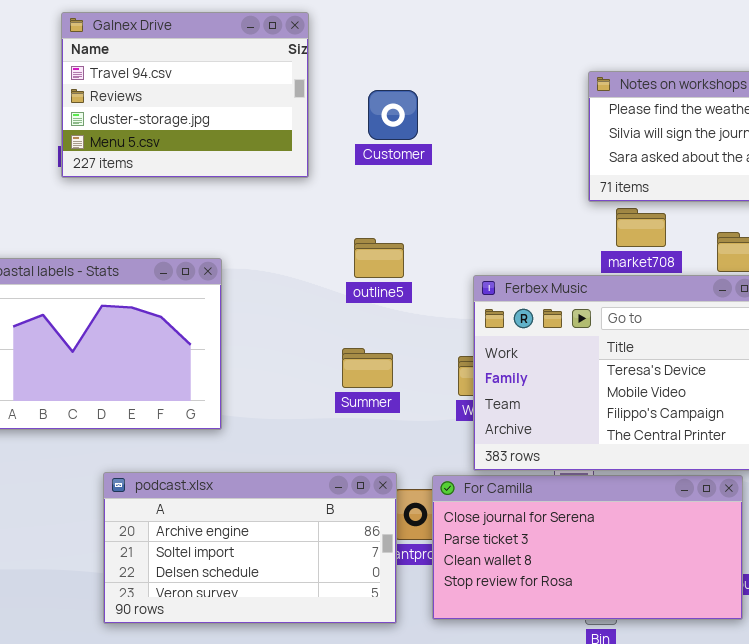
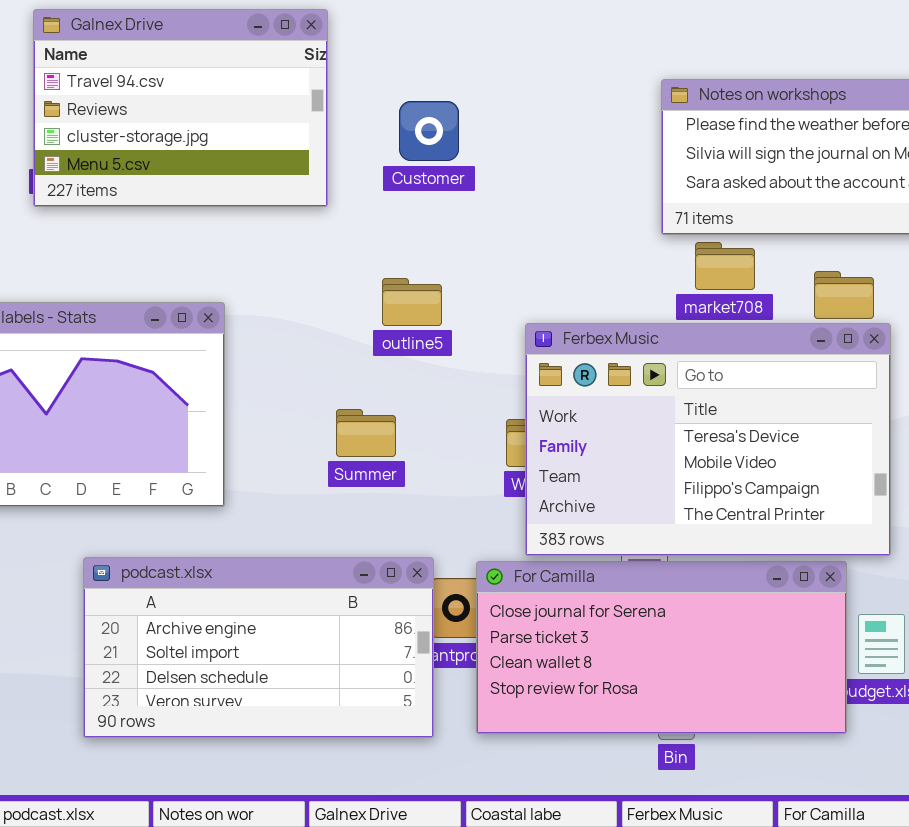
Summer: [342,348,393,388] -> [336,409,396,457], moved

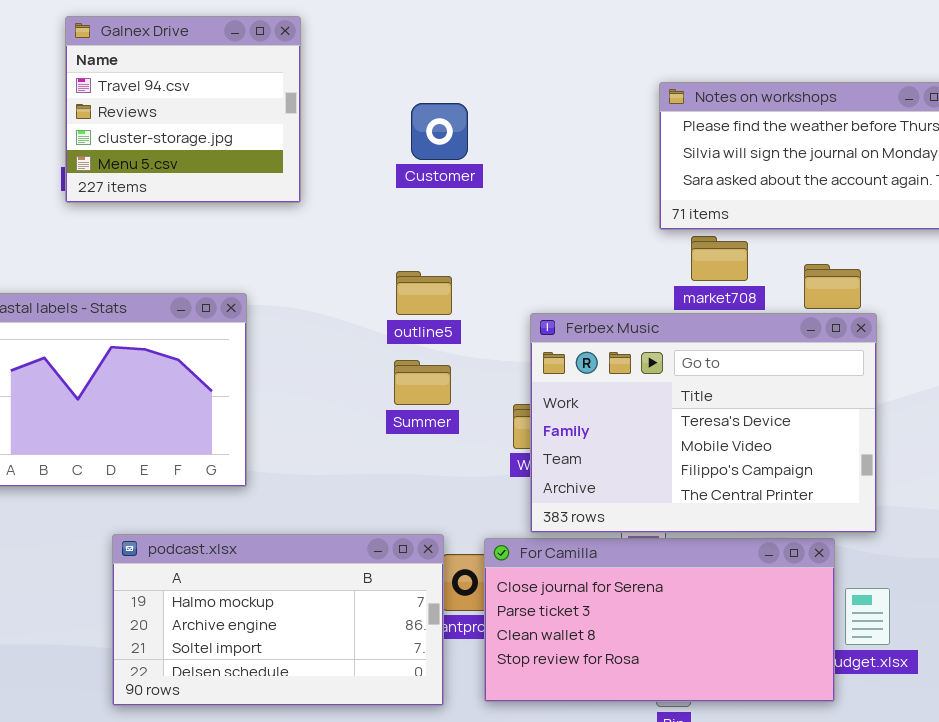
Galnex Drive: [33,9,328,207] -> [65,16,301,203], resized
Summer: [336,409,396,457] -> [394,360,451,405], moved
podcast.xlsx: [83,557,434,738] -> [112,534,444,706], scrolled up 1 row

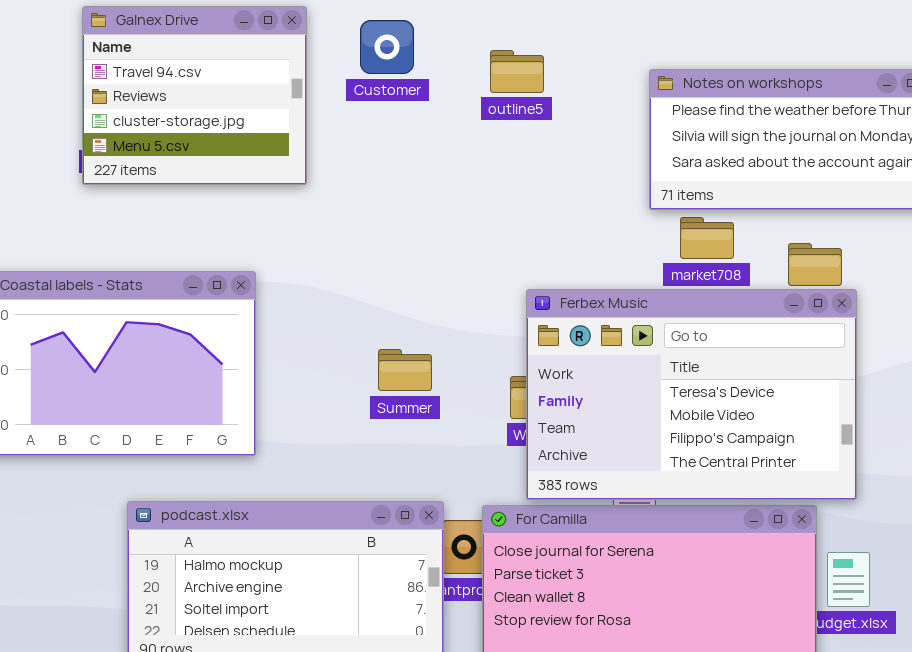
Customer: [411,103,468,160] -> [360,20,414,74], moved
outline5: [396,271,452,315] -> [490,50,544,93], moved
Summer: [394,360,451,405] -> [378,349,432,391], moved

